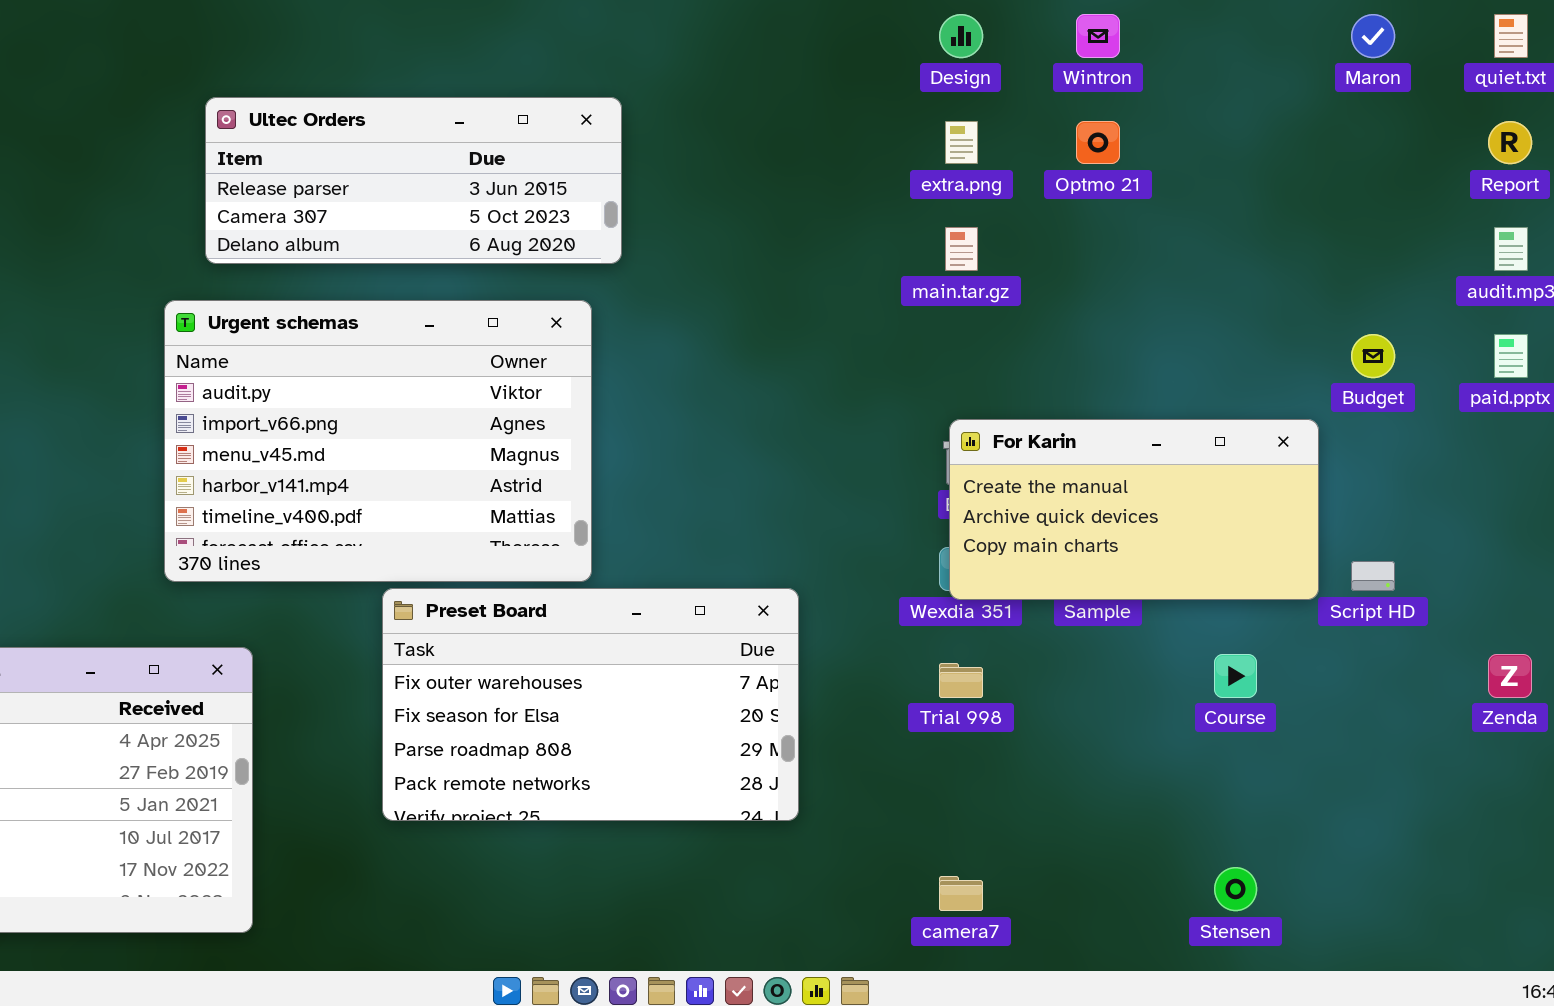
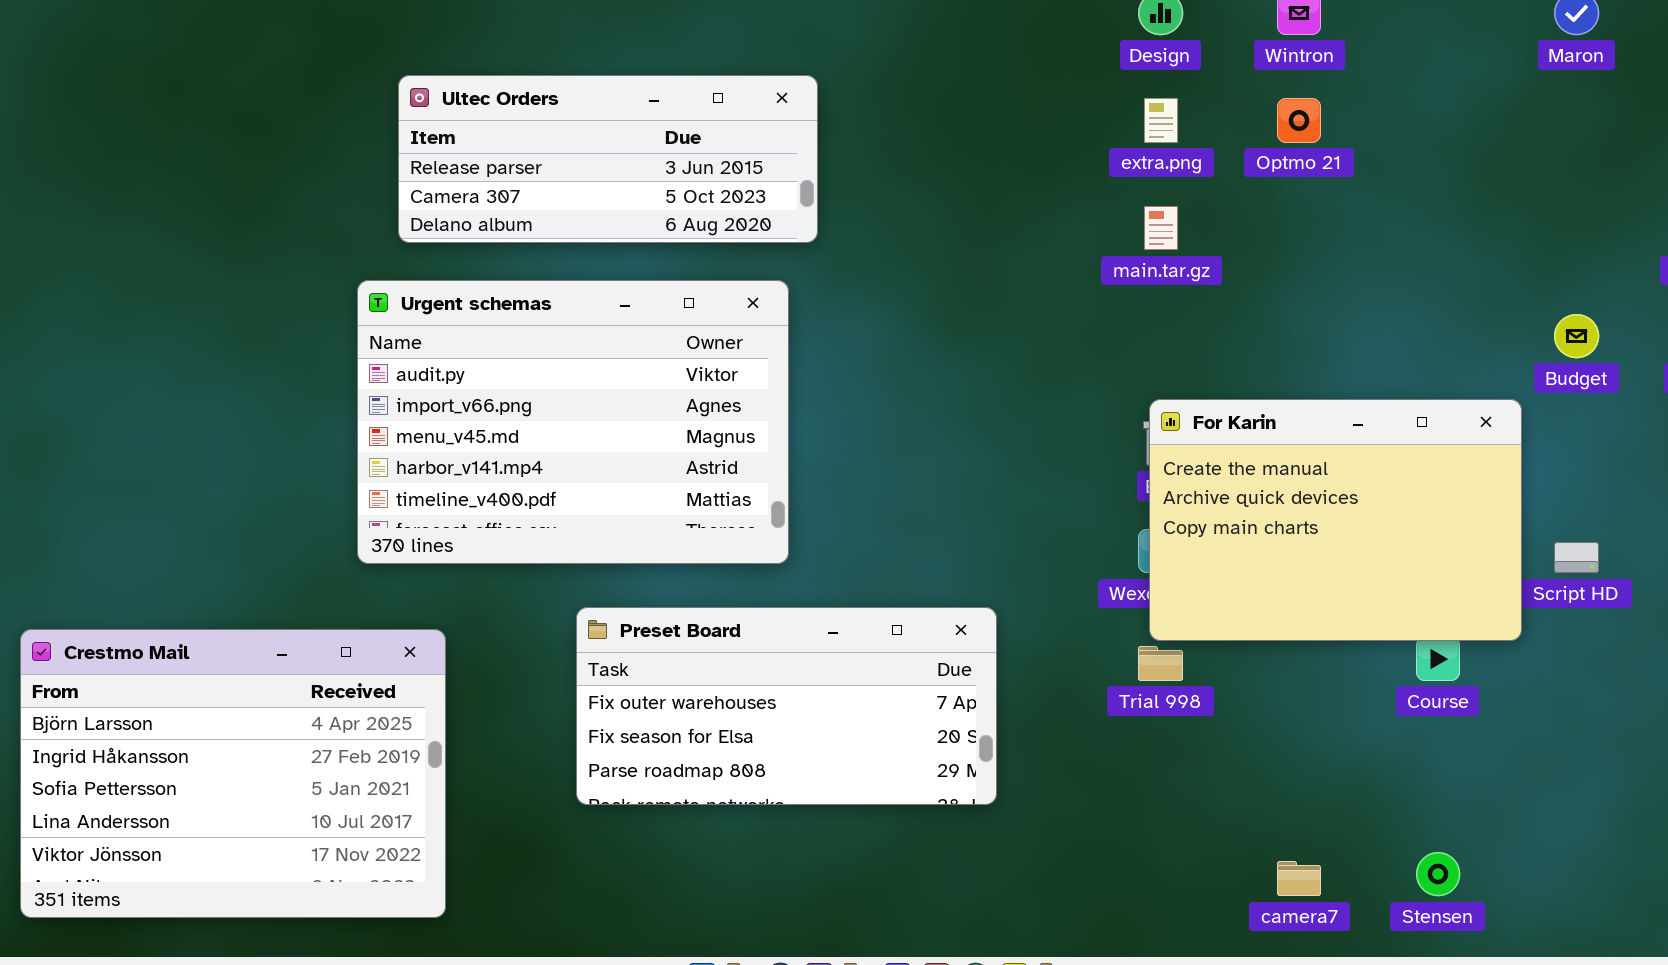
For Karin: [949,419,1319,600] -> [1149,399,1522,641], resized
Preset Board: [382,588,799,821] -> [576,607,997,805], resized
camera7: [939,876,983,911] -> [1277,861,1321,896], moved

